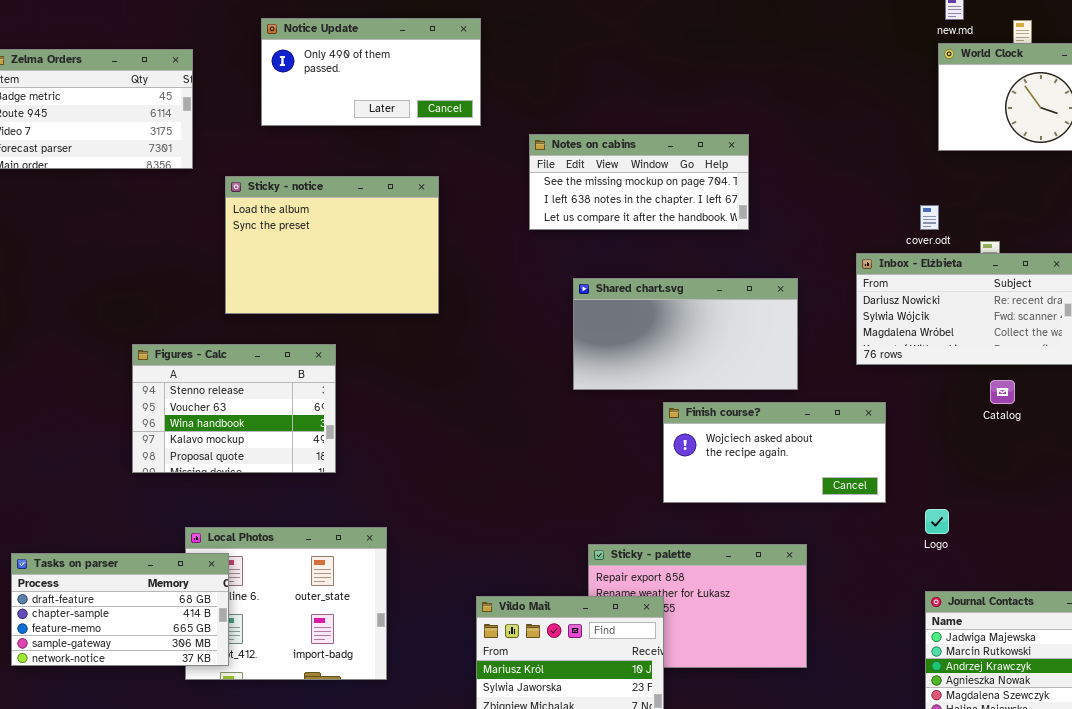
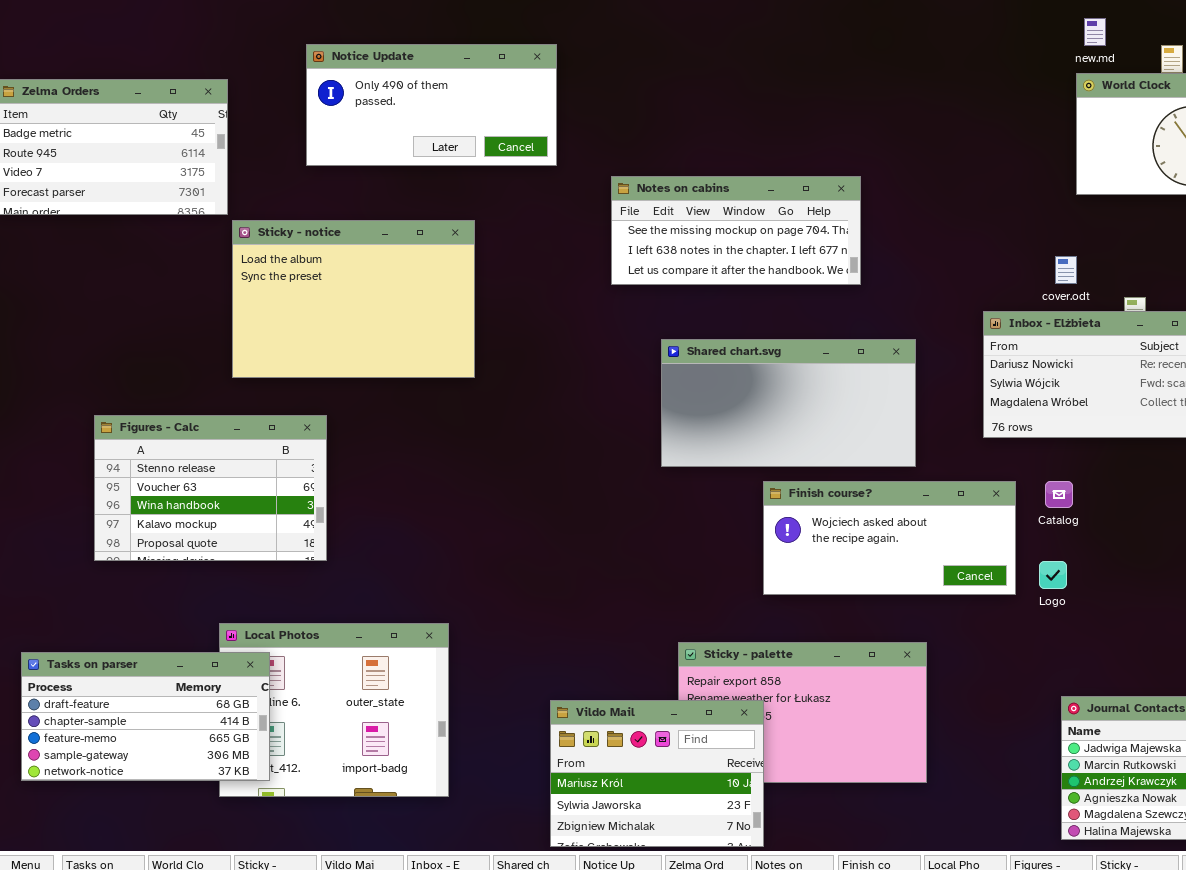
Sticky - notice: [225,176,439,314] -> [232,220,475,378], moved
Figures - Calc: [132,344,336,473] -> [94,415,327,561], moved
Catalog: [990,380,1015,404] -> [1045,481,1073,508], moved
Logo: [925,509,949,534] -> [1039,561,1067,589], moved

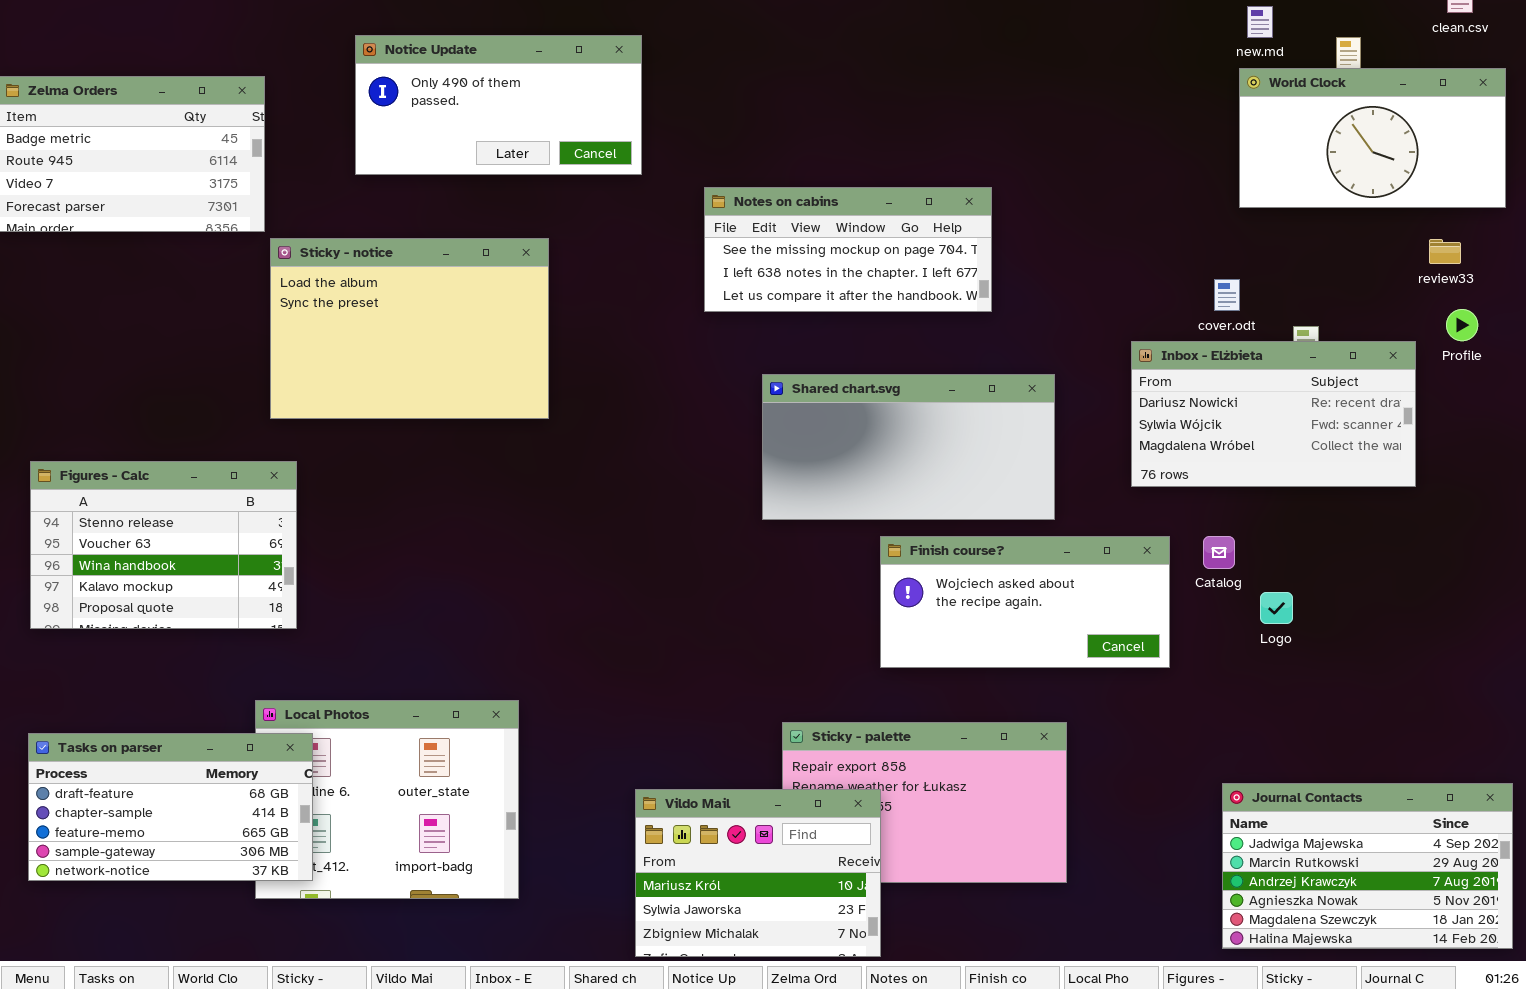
Figures - Calc: [94,415,327,561] -> [30,461,297,629], moved
Logo: [1039,561,1067,589] -> [1260,592,1293,624], moved

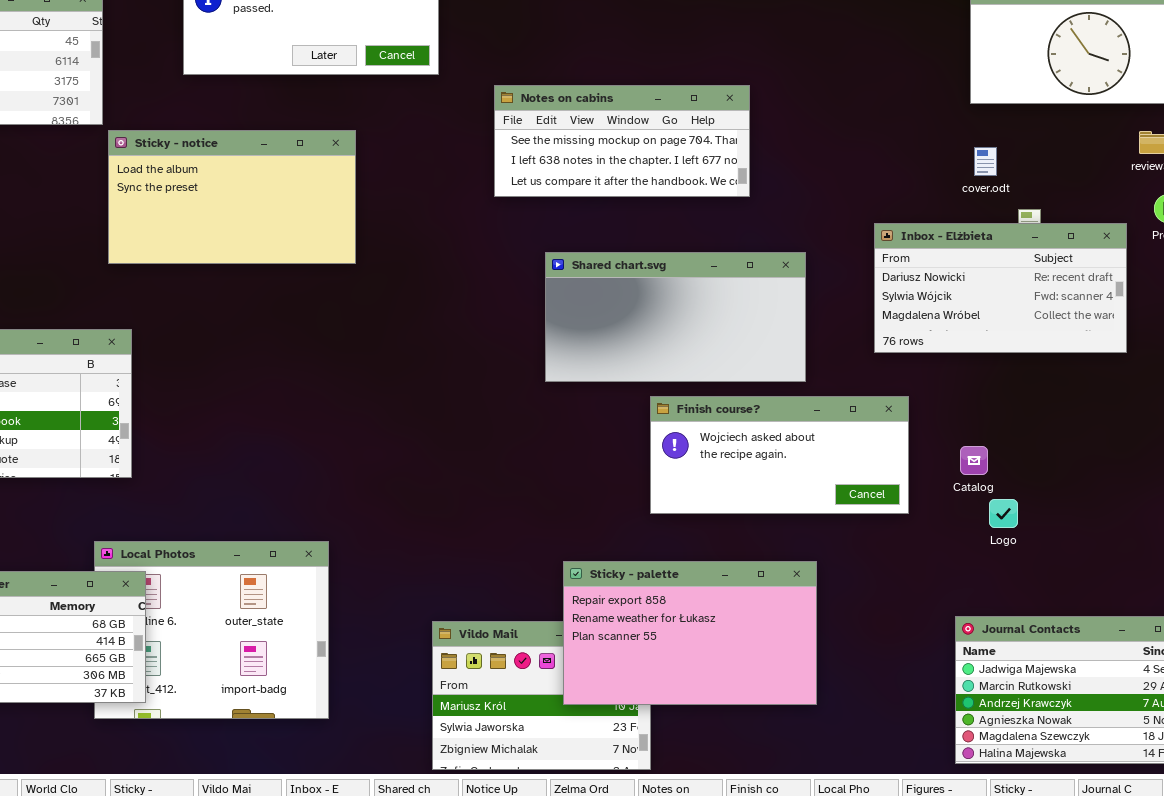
Sticky - notice: [270,238,549,419] -> [108,130,356,264], resized
cover.odt: [1214,279,1240,311] -> [974,147,997,176], moved
Catalog: [1203,536,1235,569] -> [960,446,988,475], moved
Logo: [1260,592,1293,624] -> [989,499,1018,528], moved
Sticky - palette: [782,722,1067,883] -> [563,561,817,705], raised

